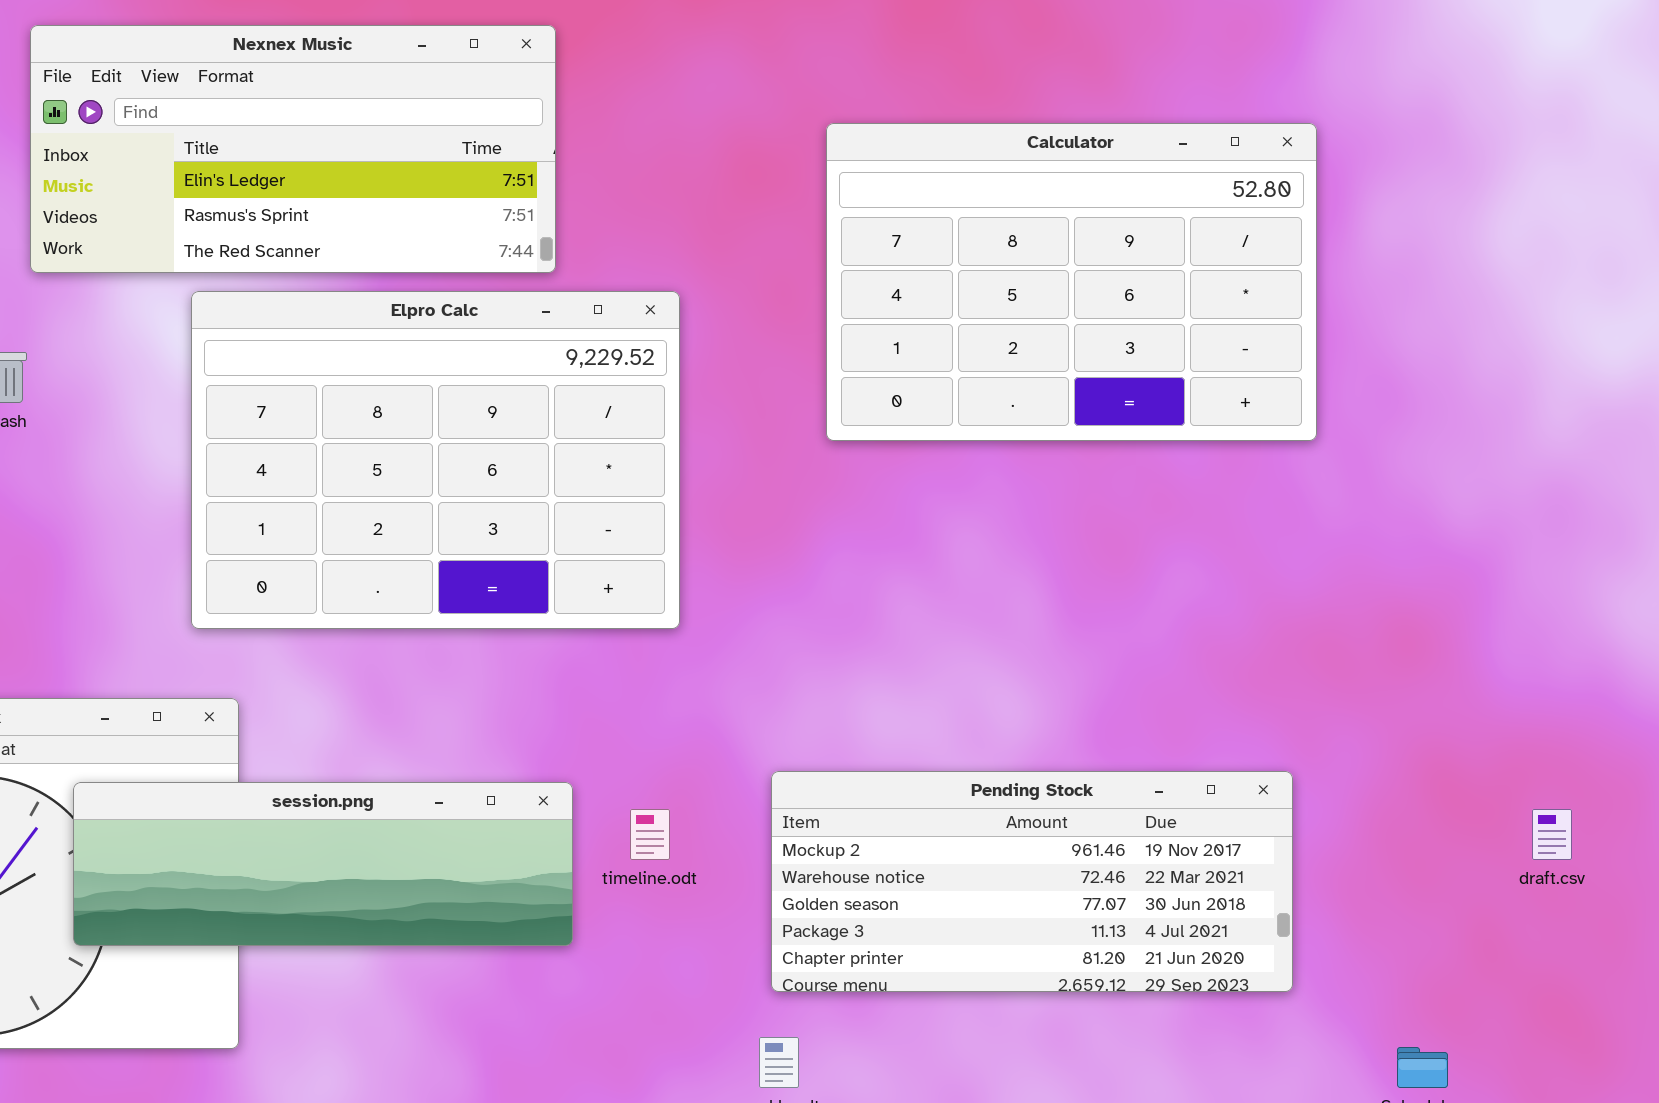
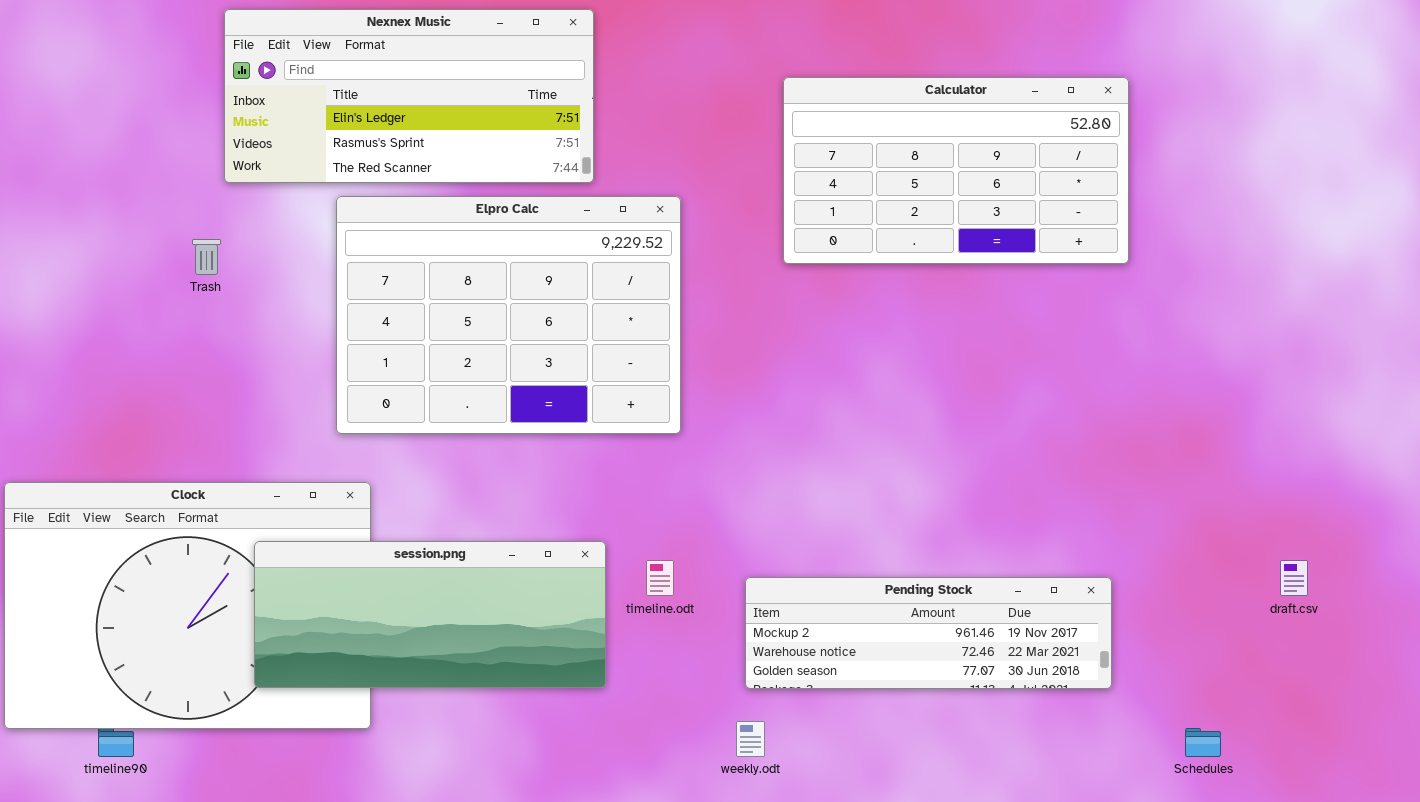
Calculator: [826,123,1317,441] -> [783,77,1129,264], resized
Pending Stock: [771,771,1293,992] -> [745,577,1112,689], resized
session.png: [73,782,573,946] -> [254,541,606,688], resized

